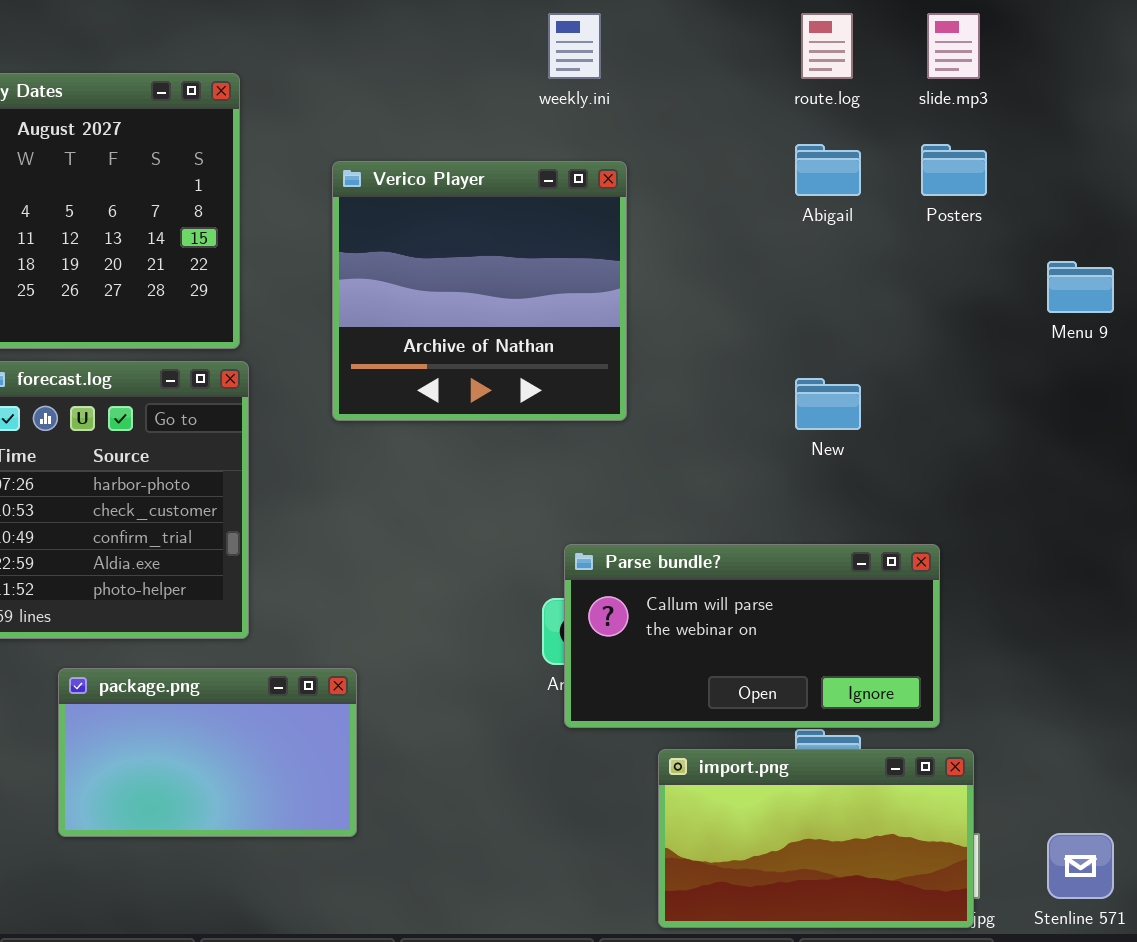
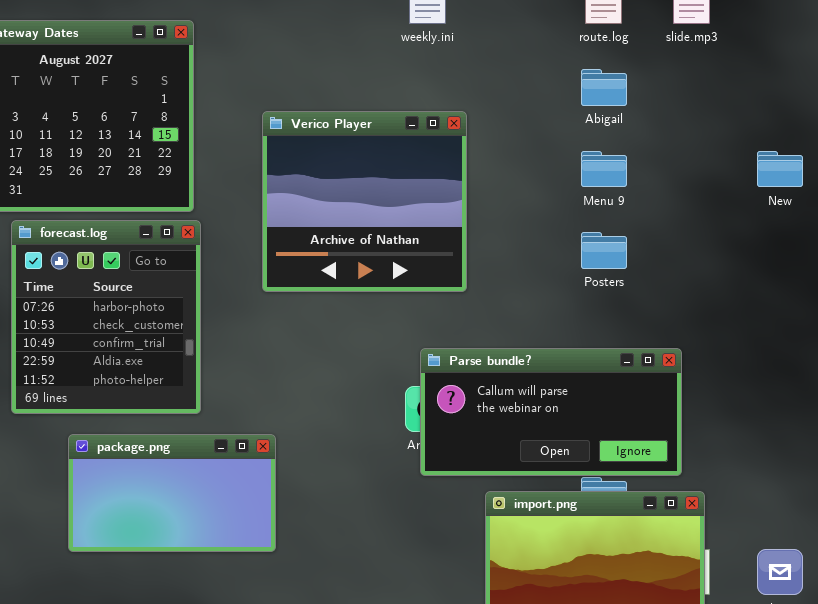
Posters: [921,144,987,196] -> [581,232,627,269], moved
Verico Player: [332,161,627,421] -> [262,111,467,292], moved
Menu 9: [1047,261,1114,313] -> [581,151,627,187], moved
New: [795,378,861,430] -> [757,151,803,187], moved

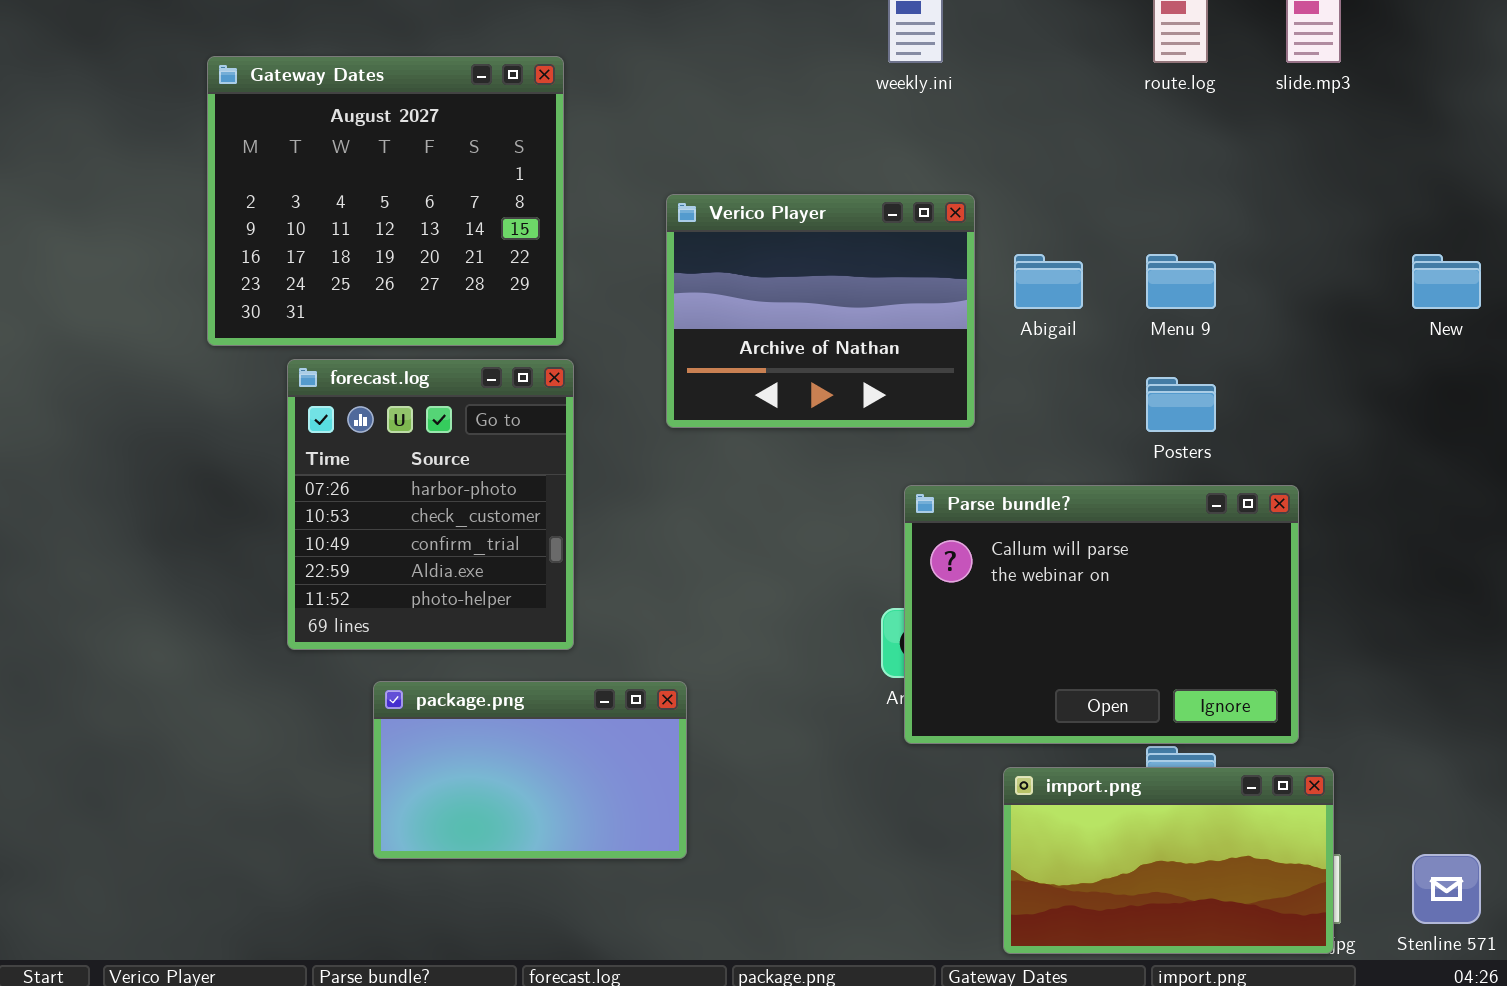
Abigail: [581,69,627,106] -> [1014,254,1083,309], moved
Verico Player: [262,111,467,292] -> [666,194,975,428], resized
Parse bundle?: [420,348,682,476] -> [904,485,1299,744], resized

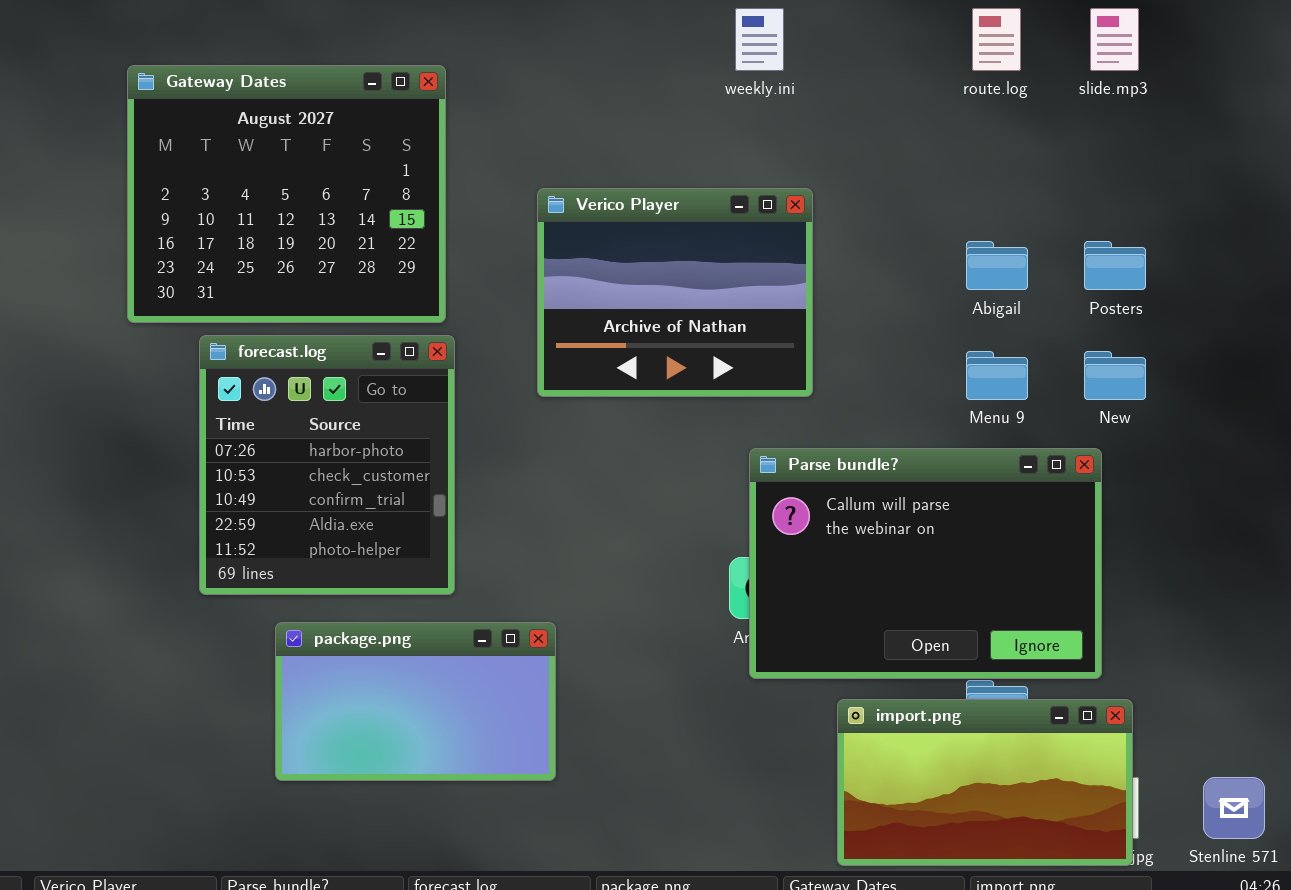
Abigail: [1014,254,1083,309] -> [966,241,1028,290], moved
Menu 9: [1146,254,1216,309] -> [966,351,1028,400], moved
New: [1412,254,1481,309] -> [1084,351,1146,400], moved
Posters: [1146,377,1216,432] -> [1084,241,1146,290], moved

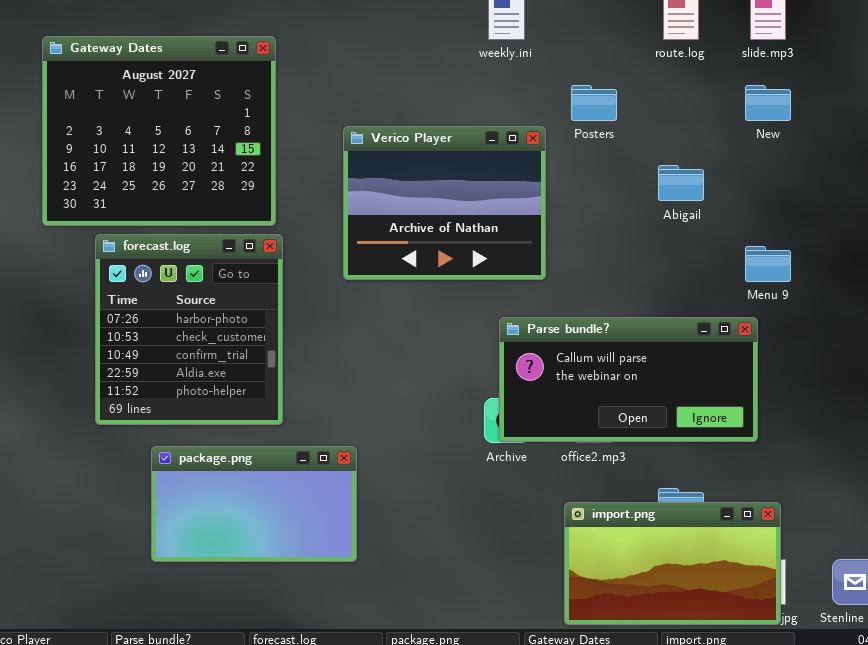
Posters: [1084,241,1146,290] -> [571,85,617,121], moved
Menu 9: [966,351,1028,400] -> [745,246,791,282], moved
New: [1084,351,1146,400] -> [745,85,791,121], moved
Parse bundle?: [749,448,1102,679] -> [499,317,758,442], resized

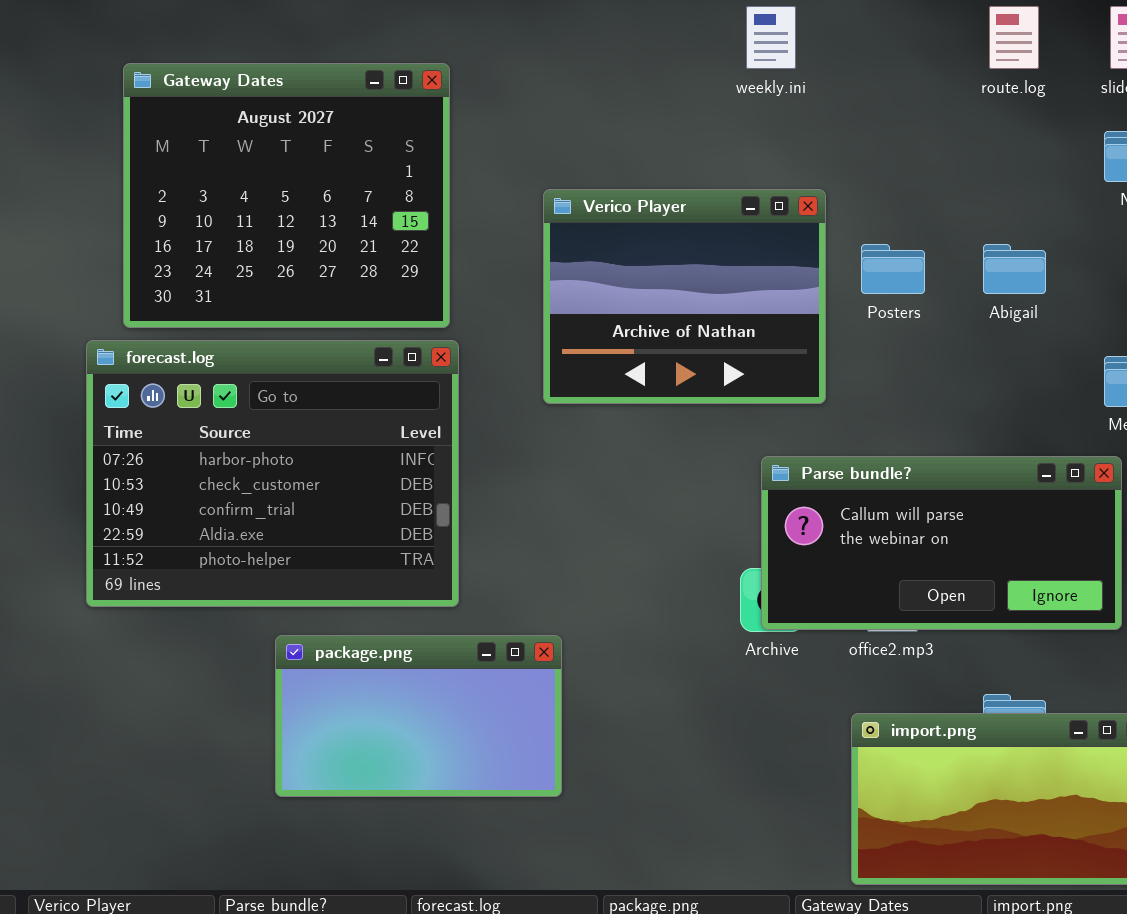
Posters: [571,85,617,121] -> [861,244,925,294], moved
forecast.log: [95,234,283,425] -> [86,340,459,607], resized

